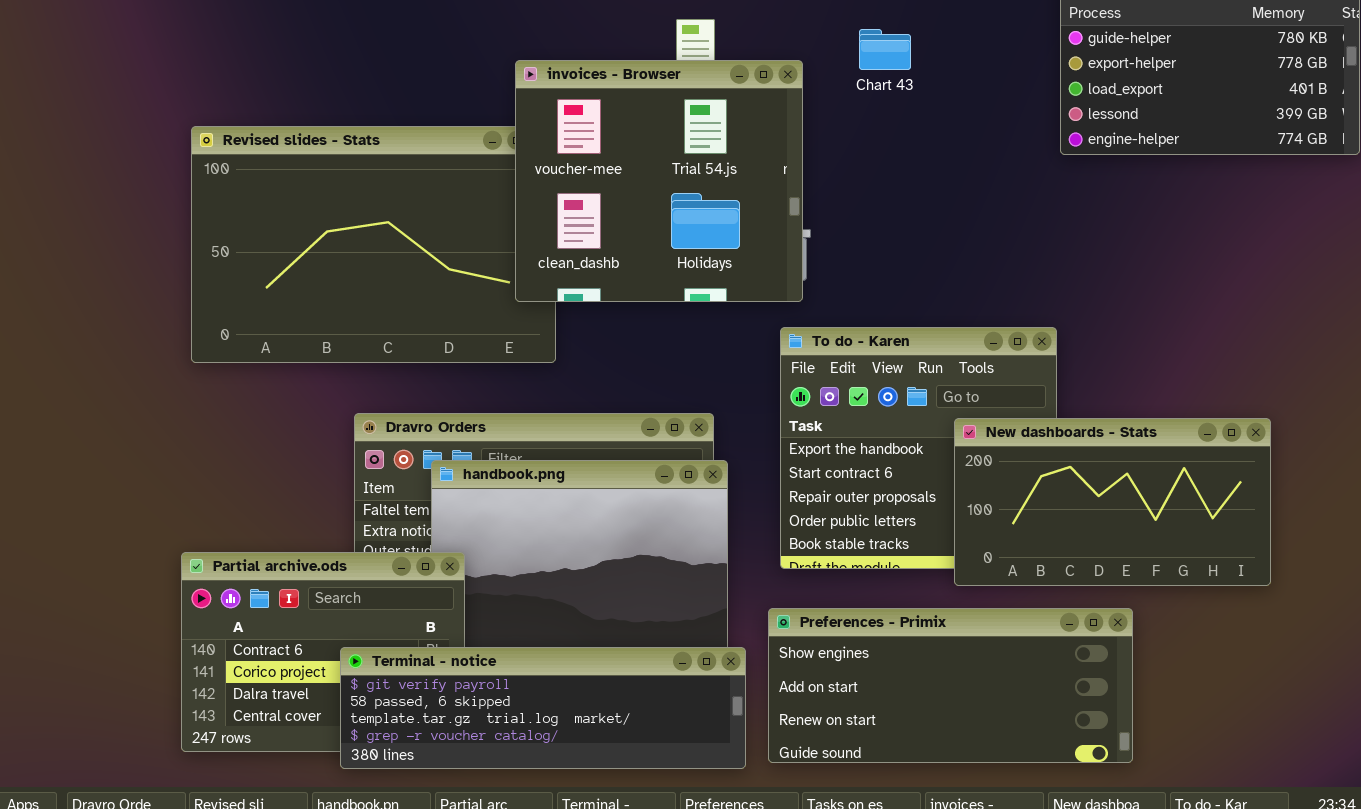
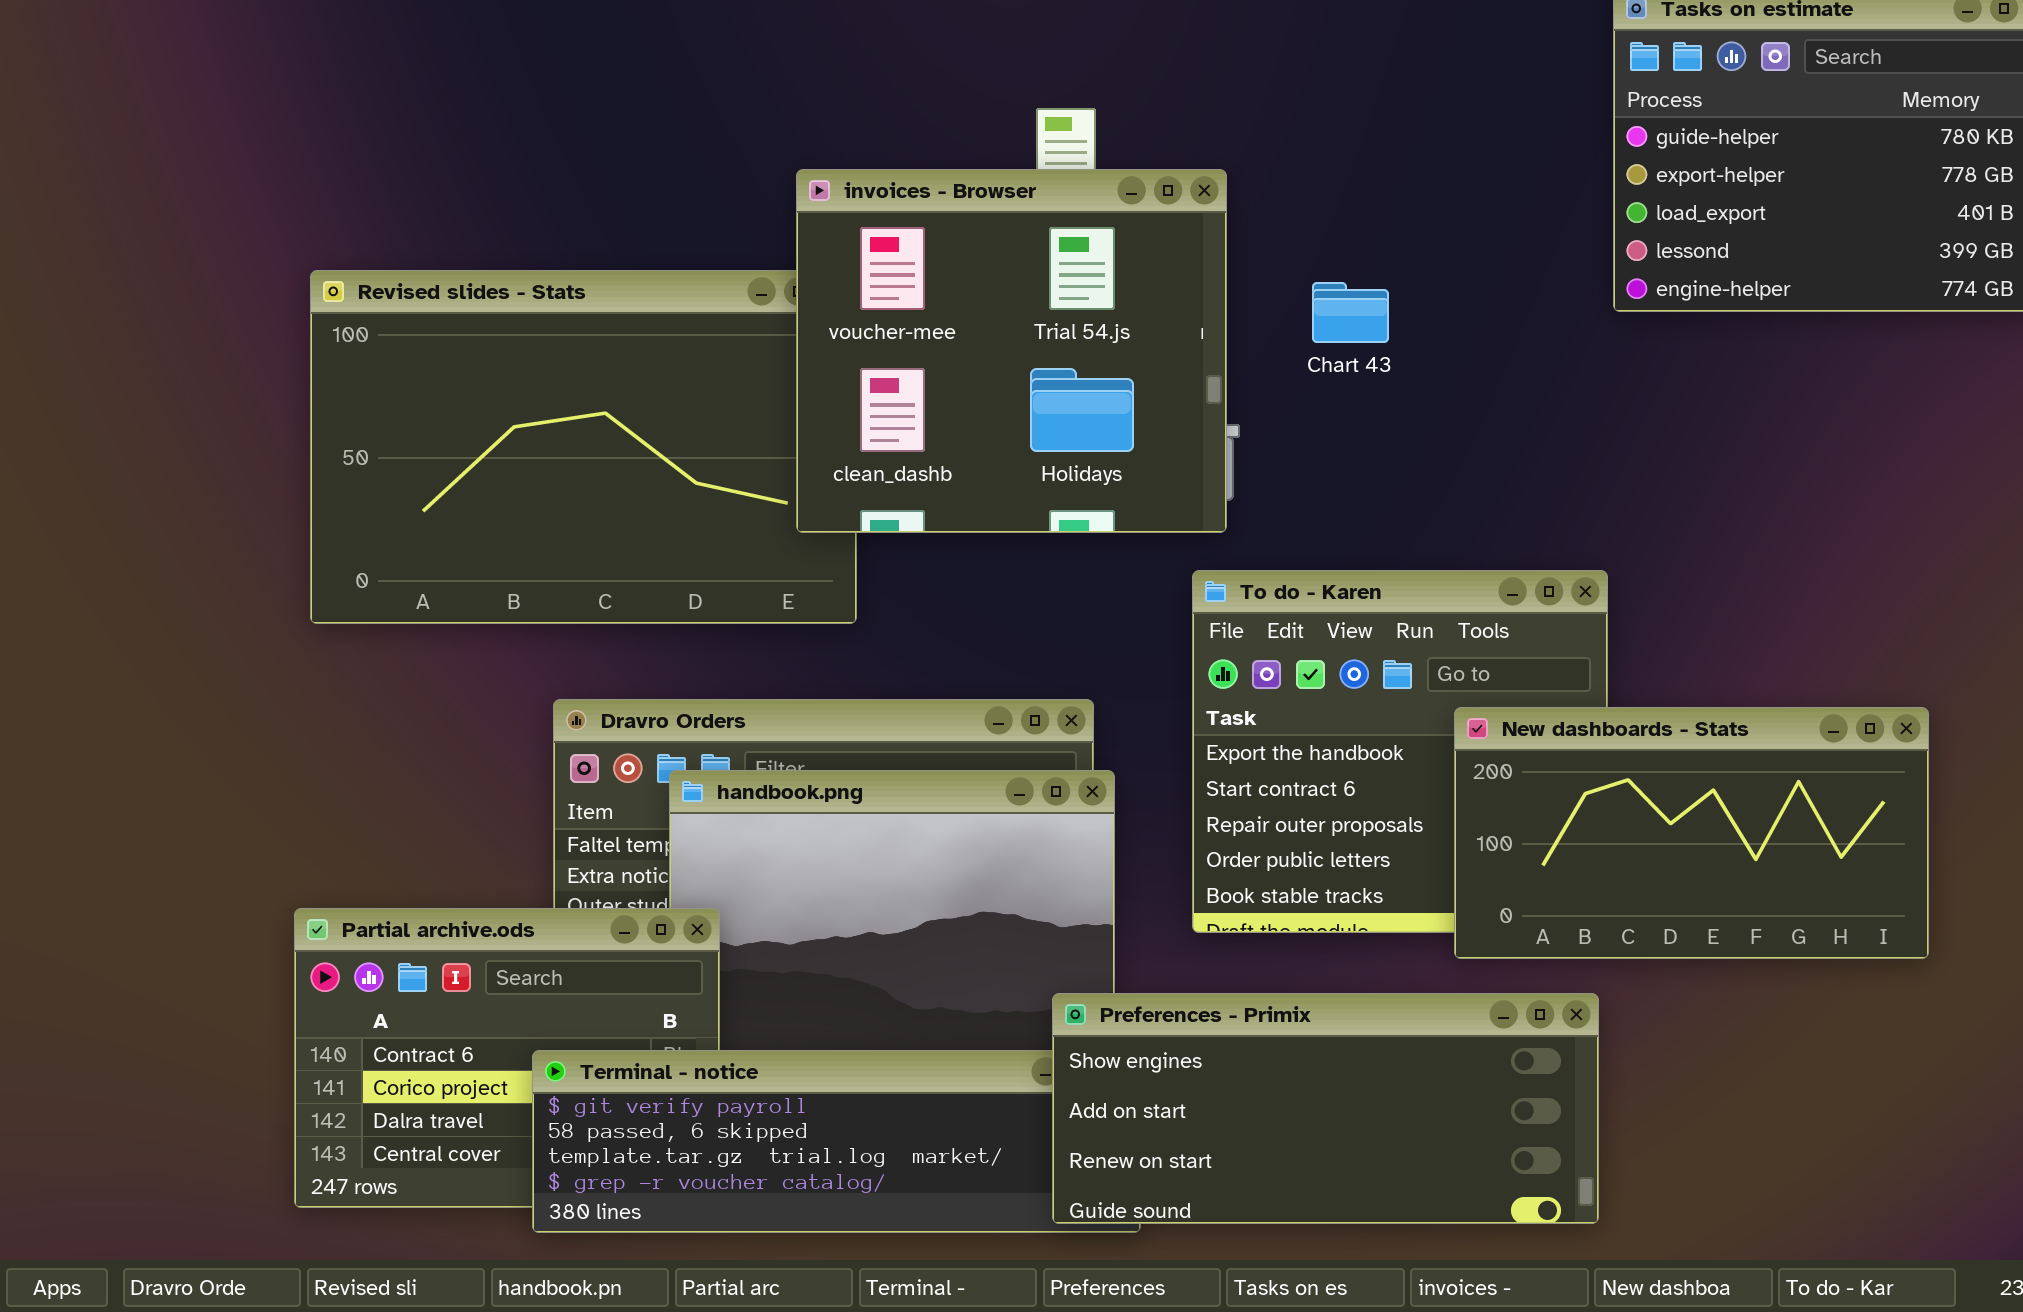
Chart 43: [859,29,911,70] -> [1312,282,1389,343], moved
Preferences - Primix: [768,608,1133,763] -> [1052,993,1599,1224], moved

